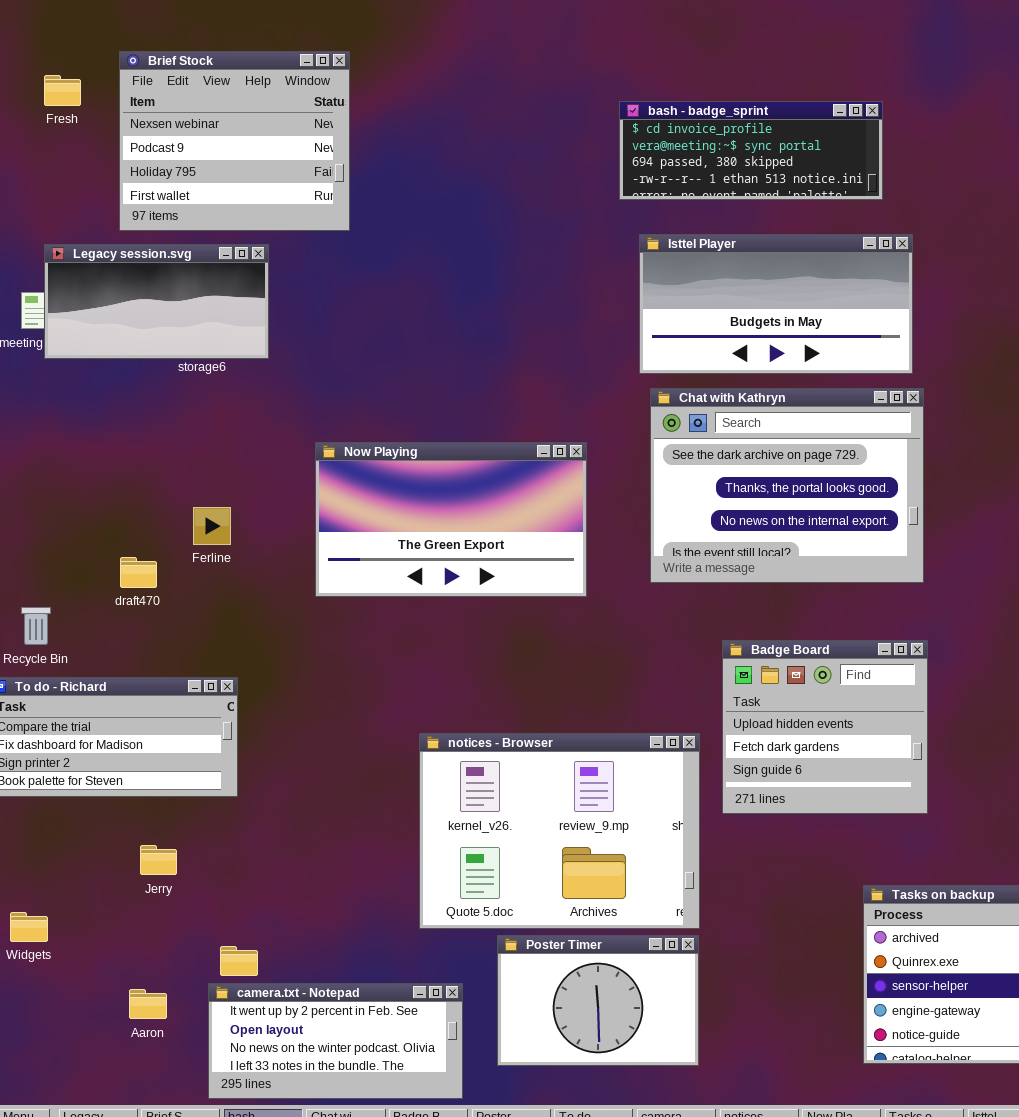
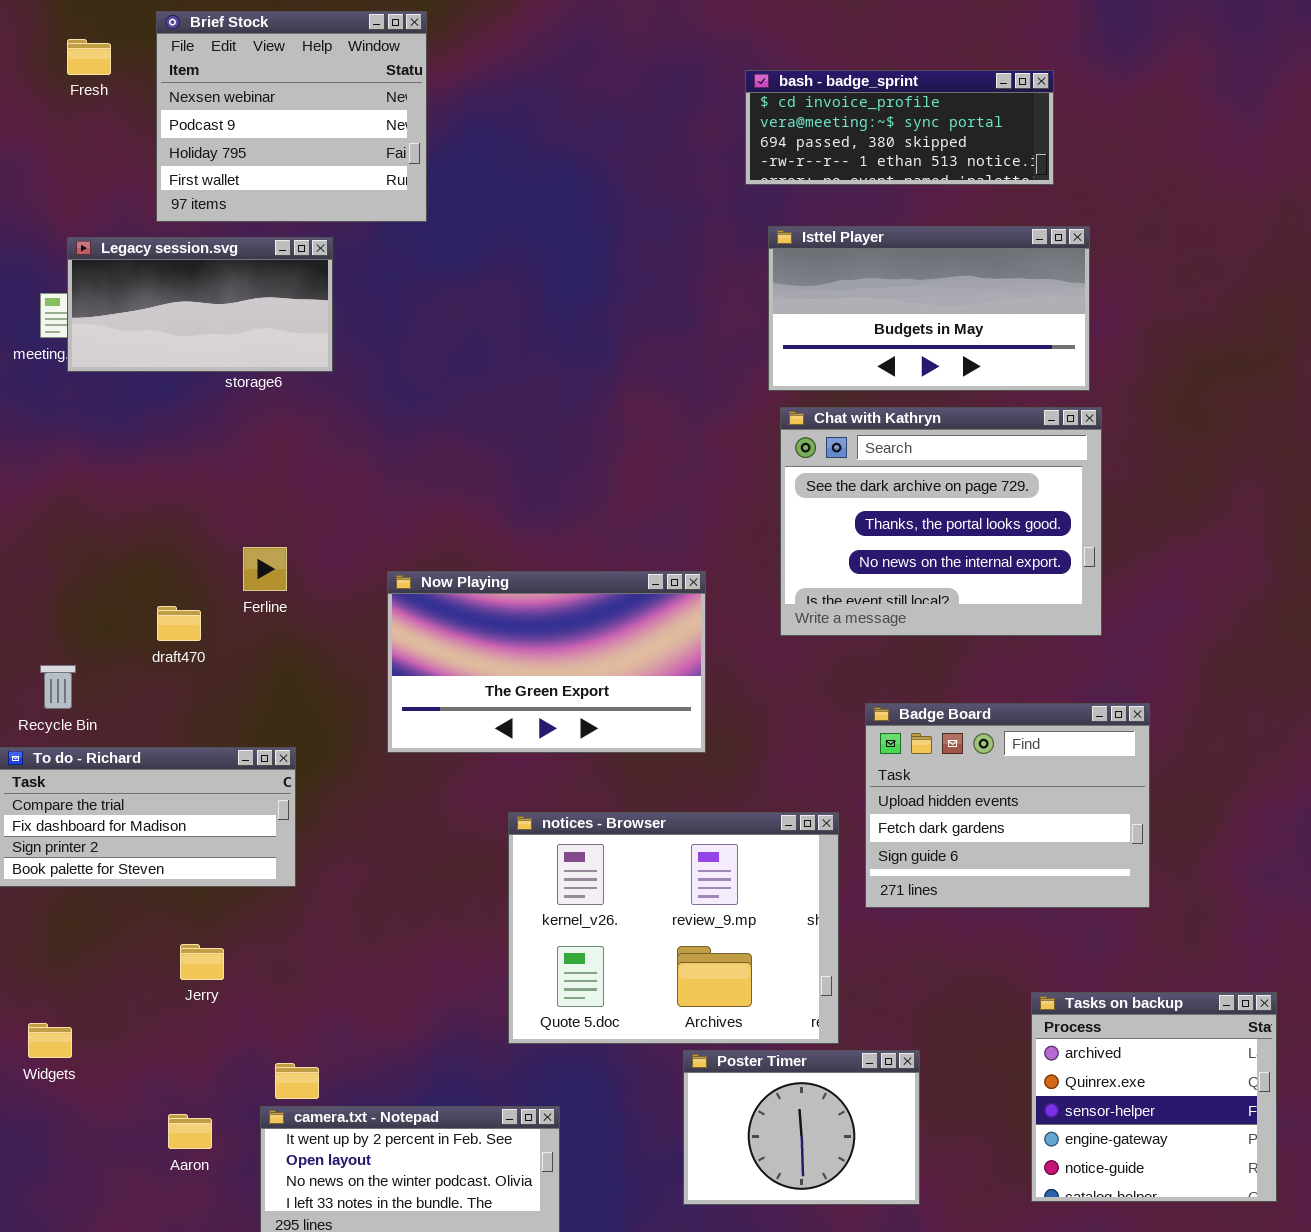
Now Playing: [315,442,587,597] -> [387,571,706,753], moved
Badge Board: [722,640,928,814] -> [865,703,1150,908], resized
Poster Timer: [497,935,699,1066] -> [683,1050,920,1205], moved

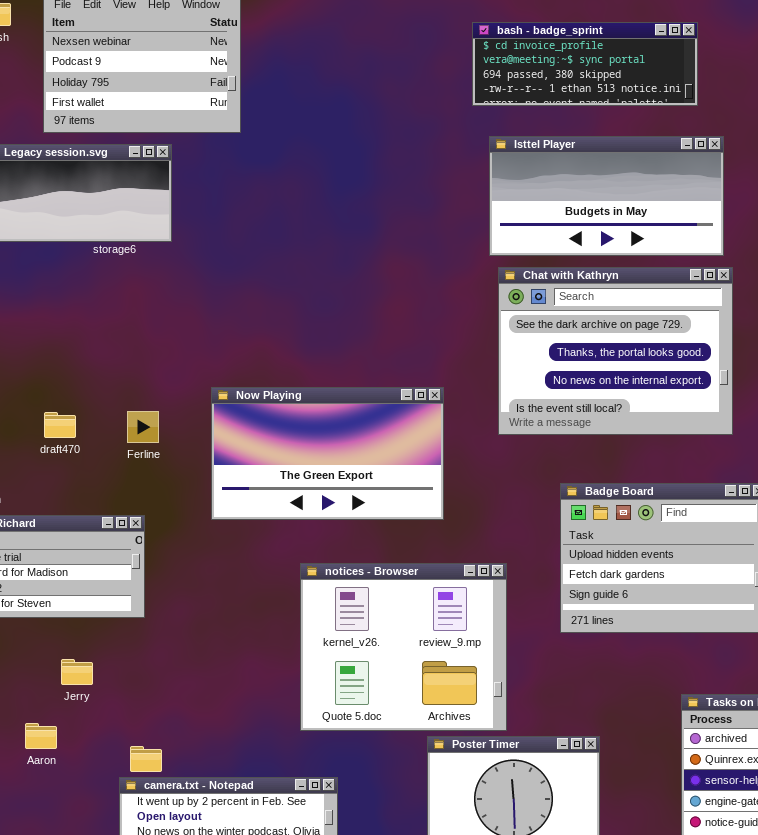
Ferline: [243,547,287,591] -> [127,411,159,443], moved
notices - Browser: [508,812,839,1044] -> [300,563,507,731], resized
Aaron: [168,1114,212,1149] -> [25,723,57,749], moved

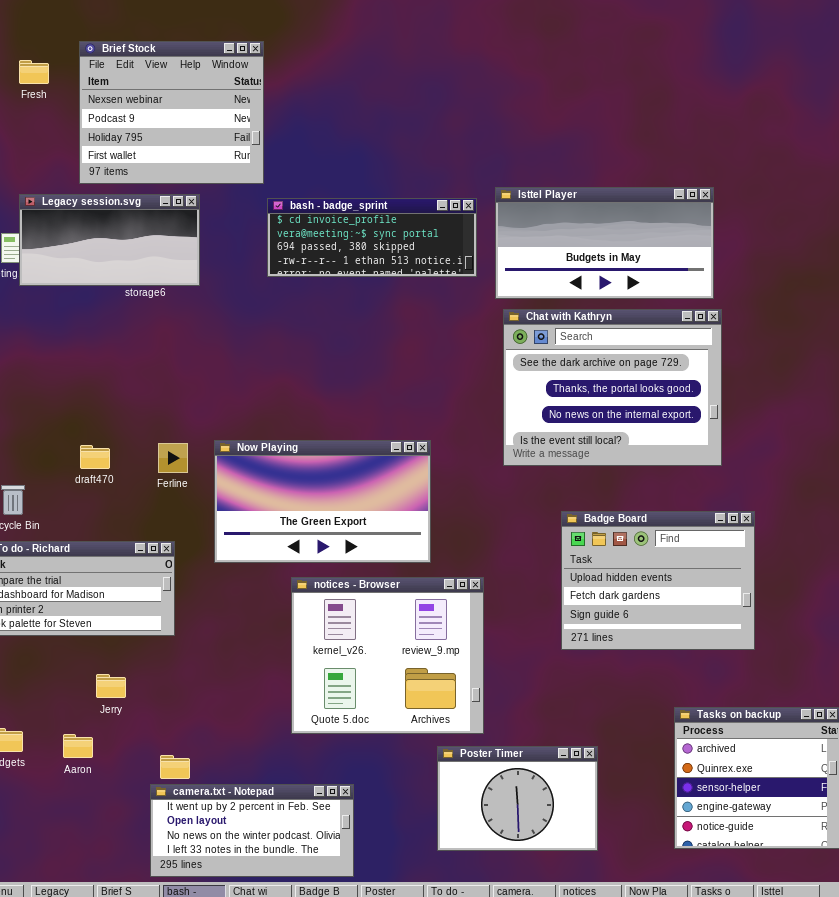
bash - badge_sprint: [472,22,698,106] -> [267,198,477,277], moved
Now Playing: [211,387,444,520] -> [214,440,431,563], moved
notices - Browser: [300,563,507,731] -> [291,577,484,734], moved

